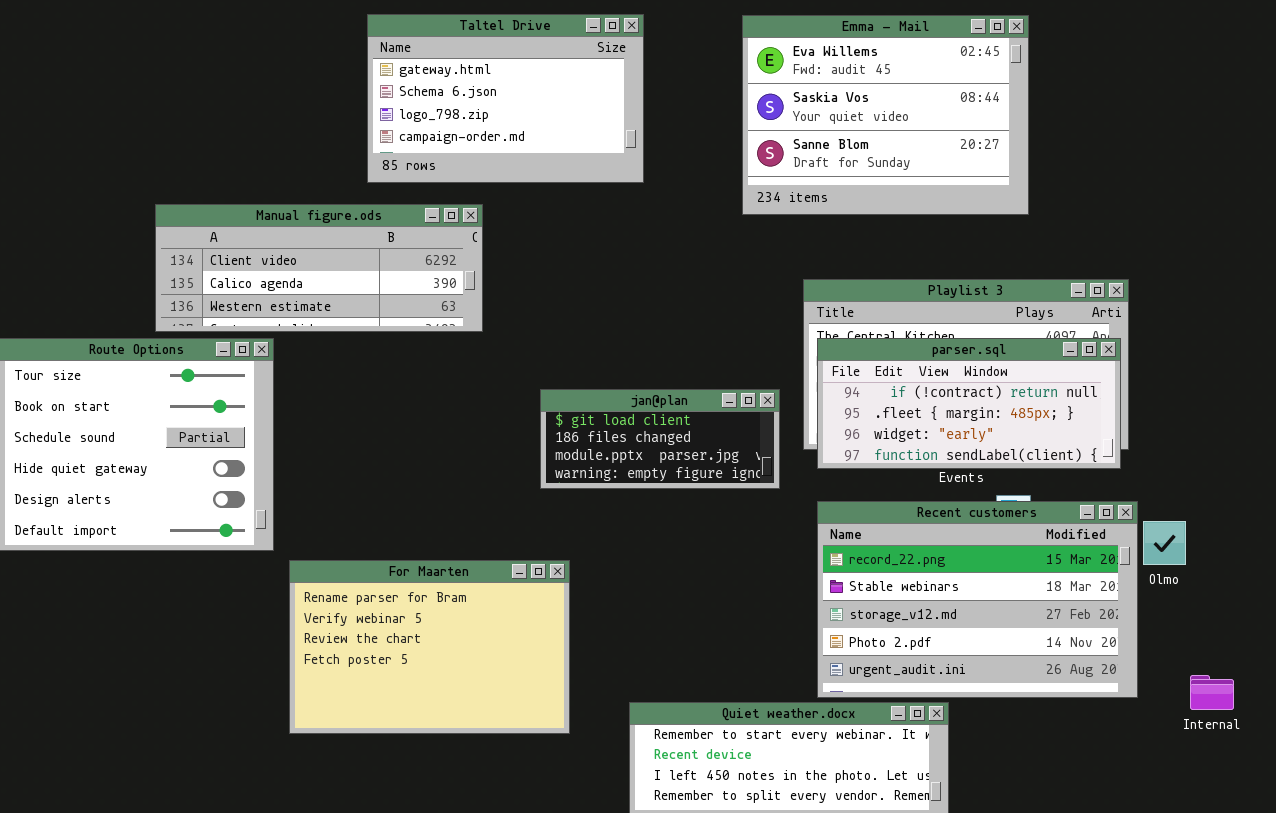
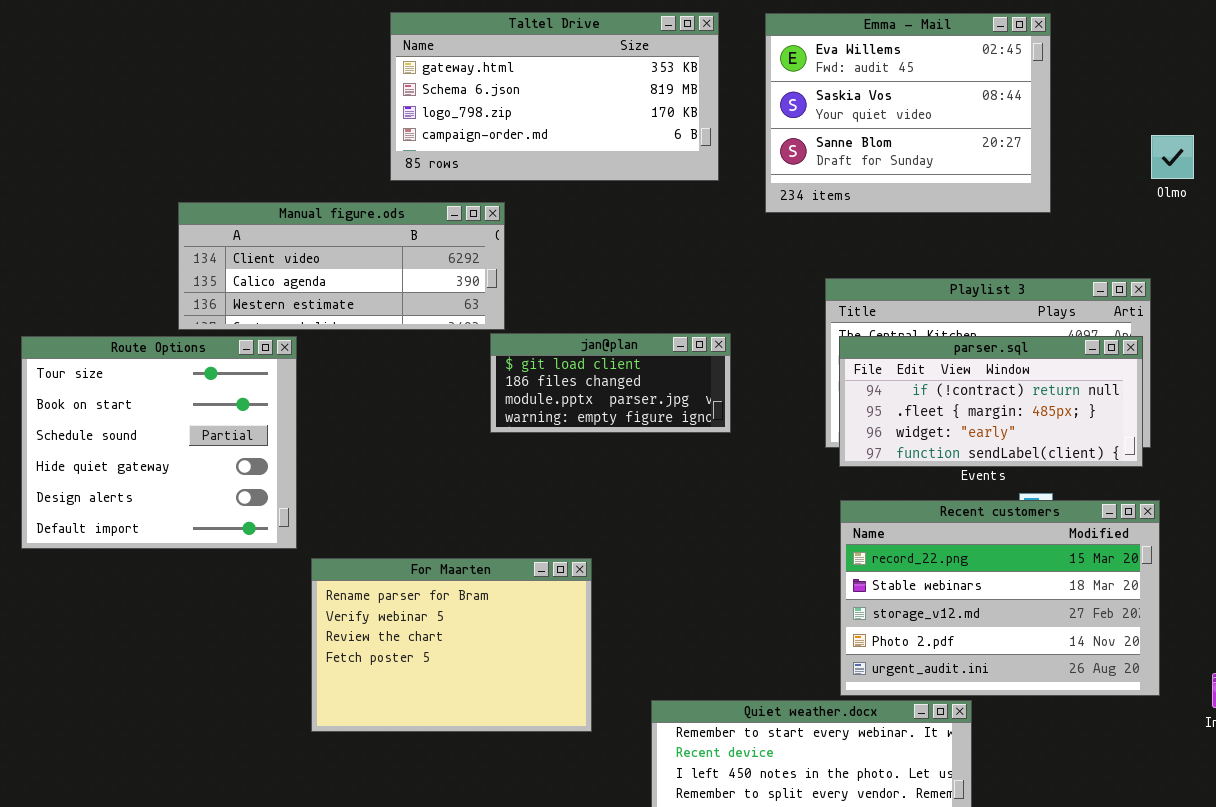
Taltel Drive: [367,14,644,183] -> [390,12,719,181], resized
jan@plan: [540,389,780,489] -> [490,333,731,433], moved
Olmo: [1143,521,1186,565] -> [1151,135,1194,179], moved

